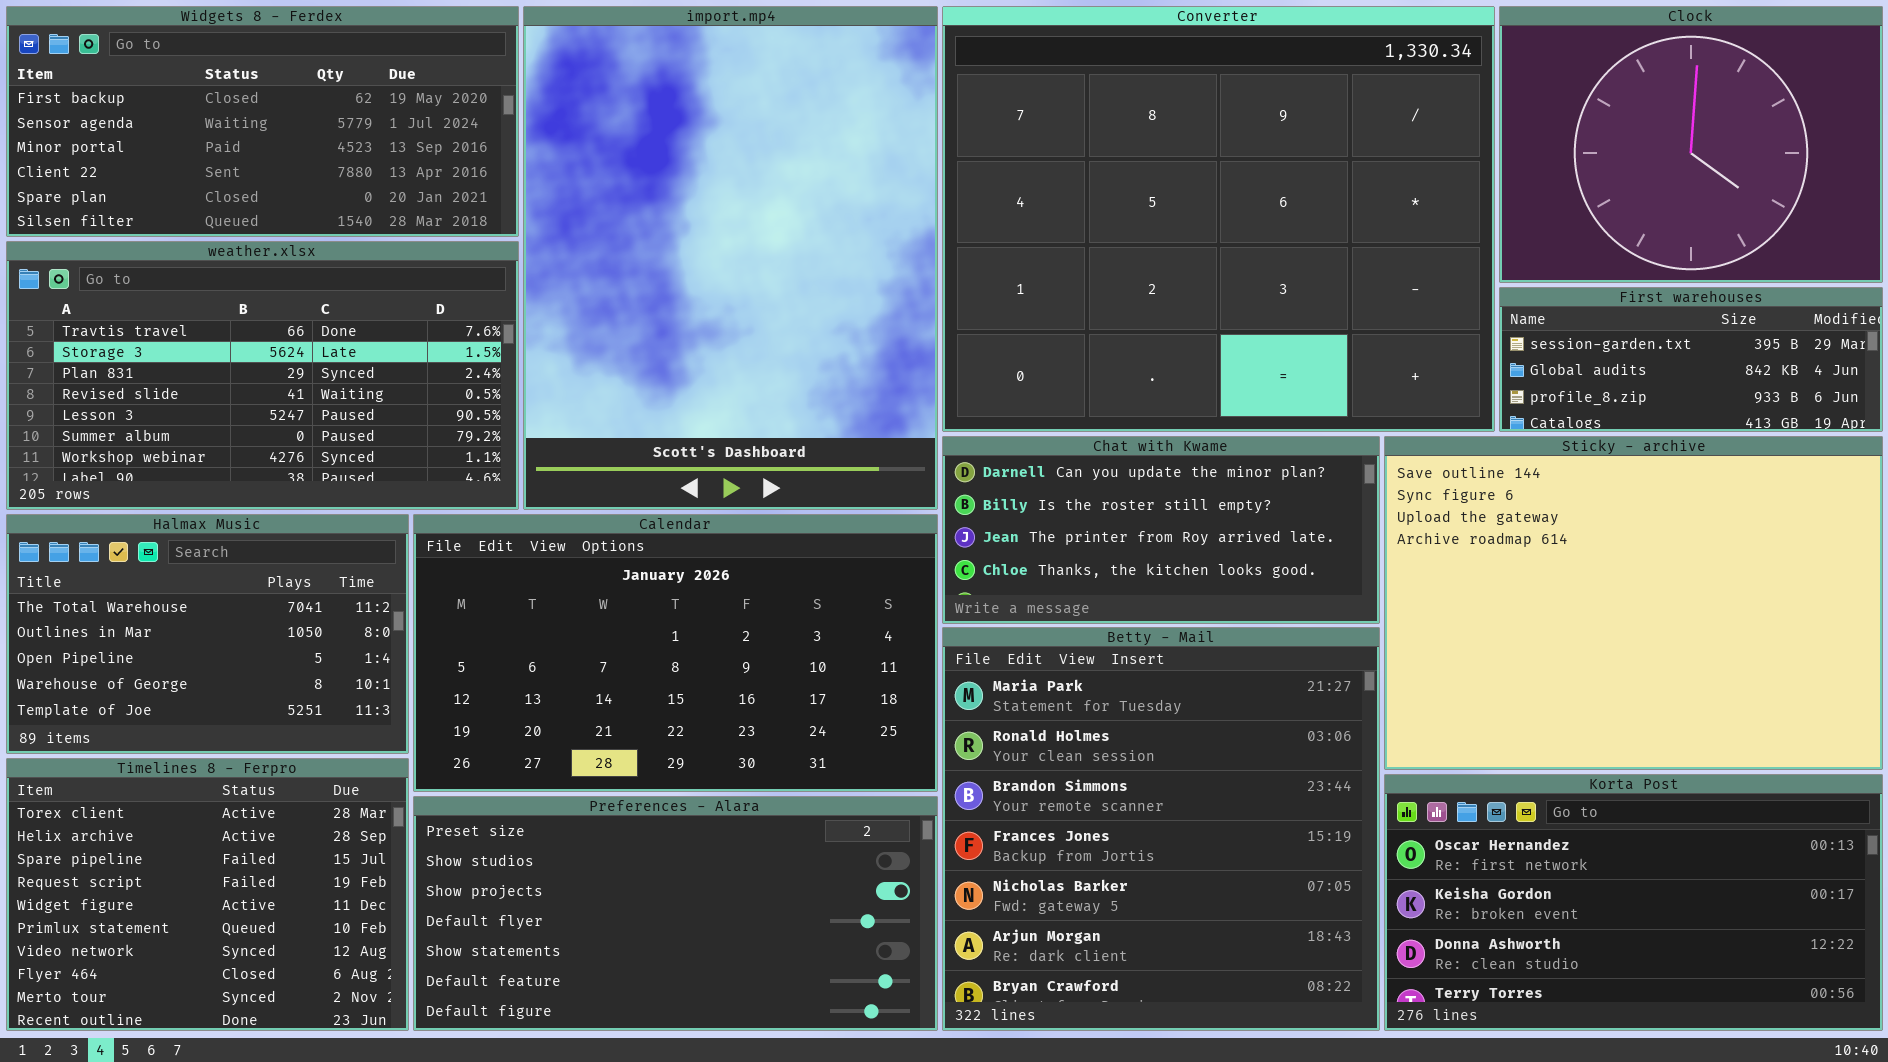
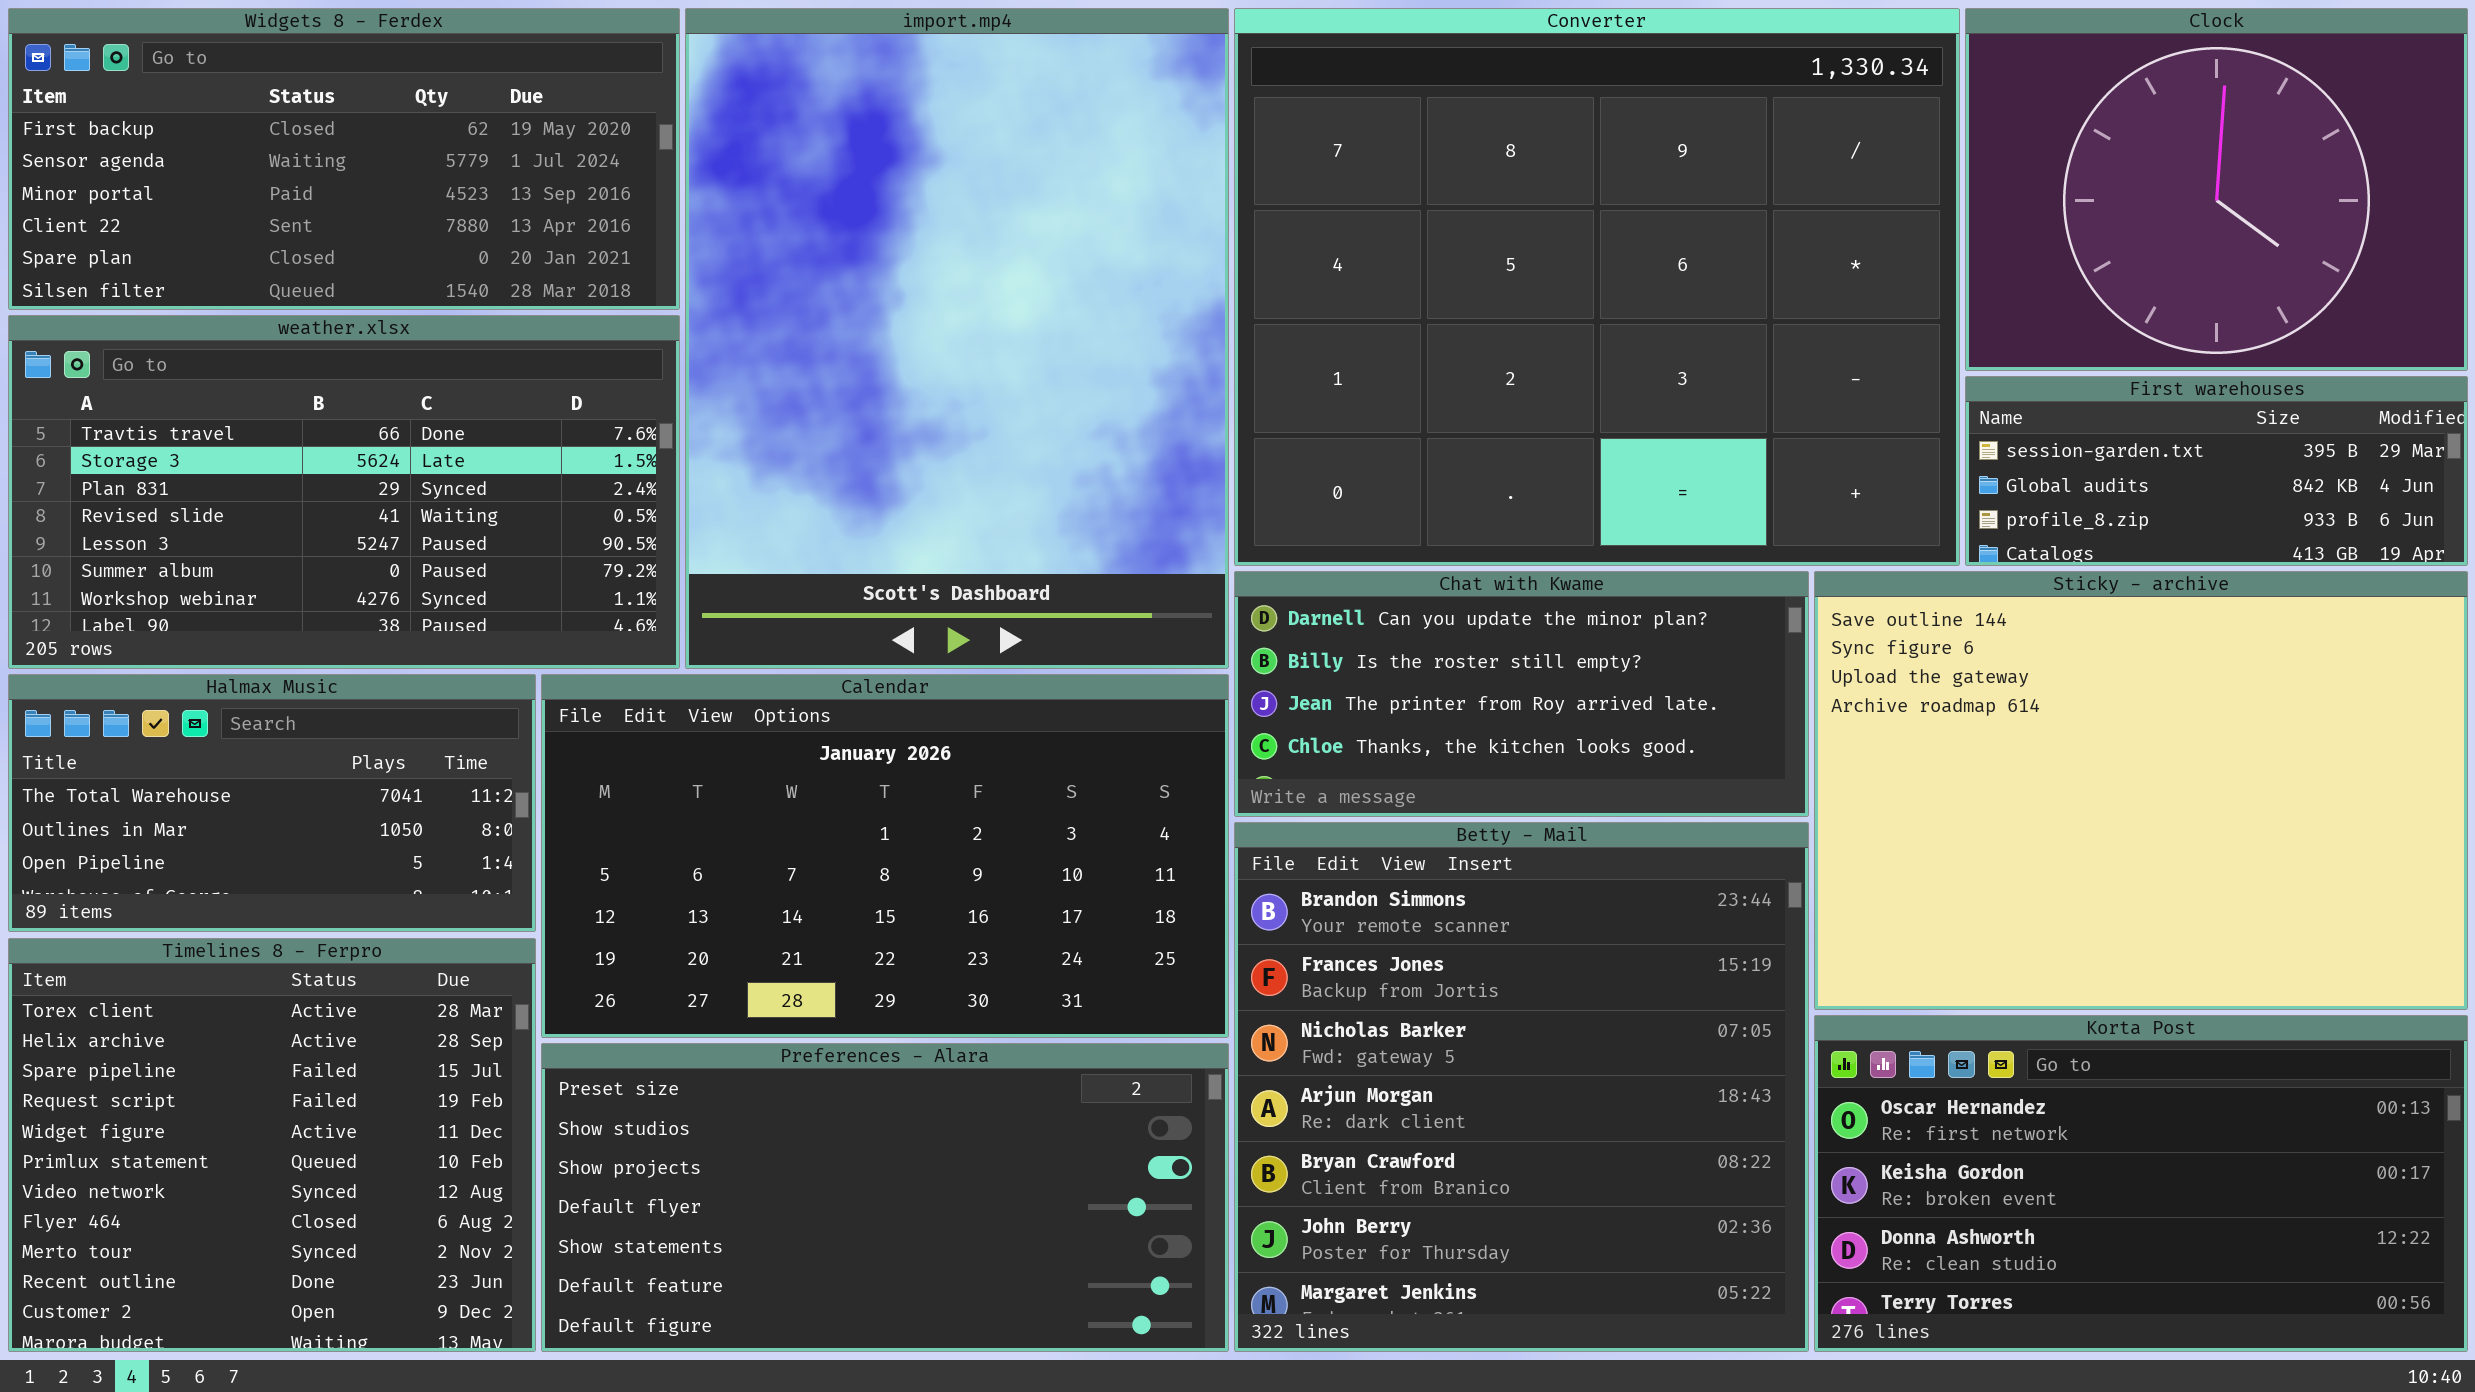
Halmax Music: [6,514,409,754] -> [8,674,536,932], resized
Betty - Mail: [942,627,1380,1031] -> [1234,822,1809,1352], scrolled down 2 rows
Timelines 8 - Ferpro: [6,758,409,1031] -> [8,938,536,1352], resized

